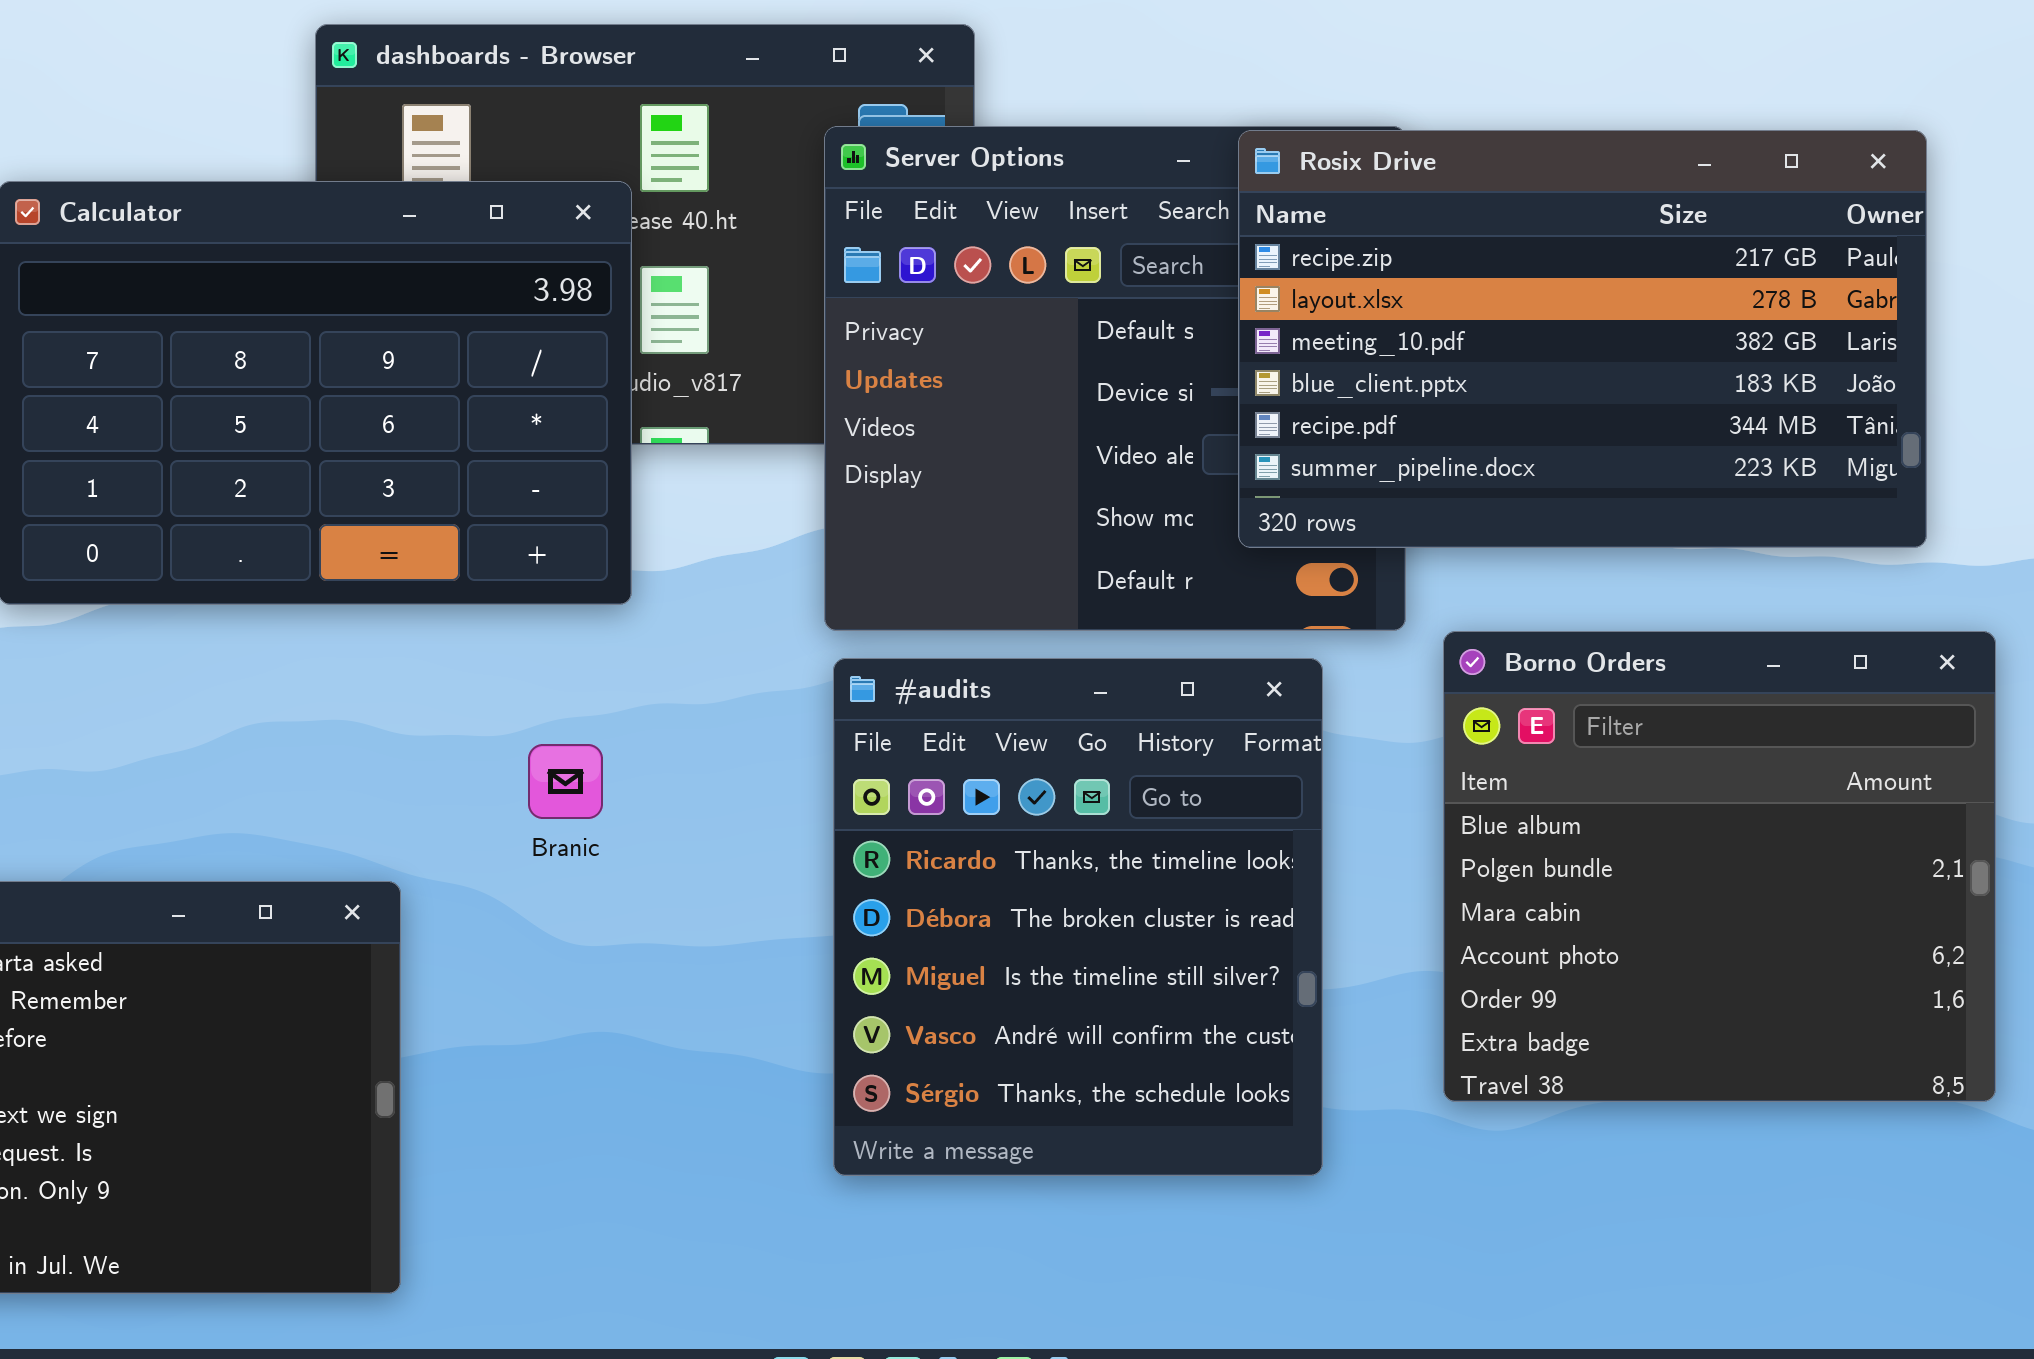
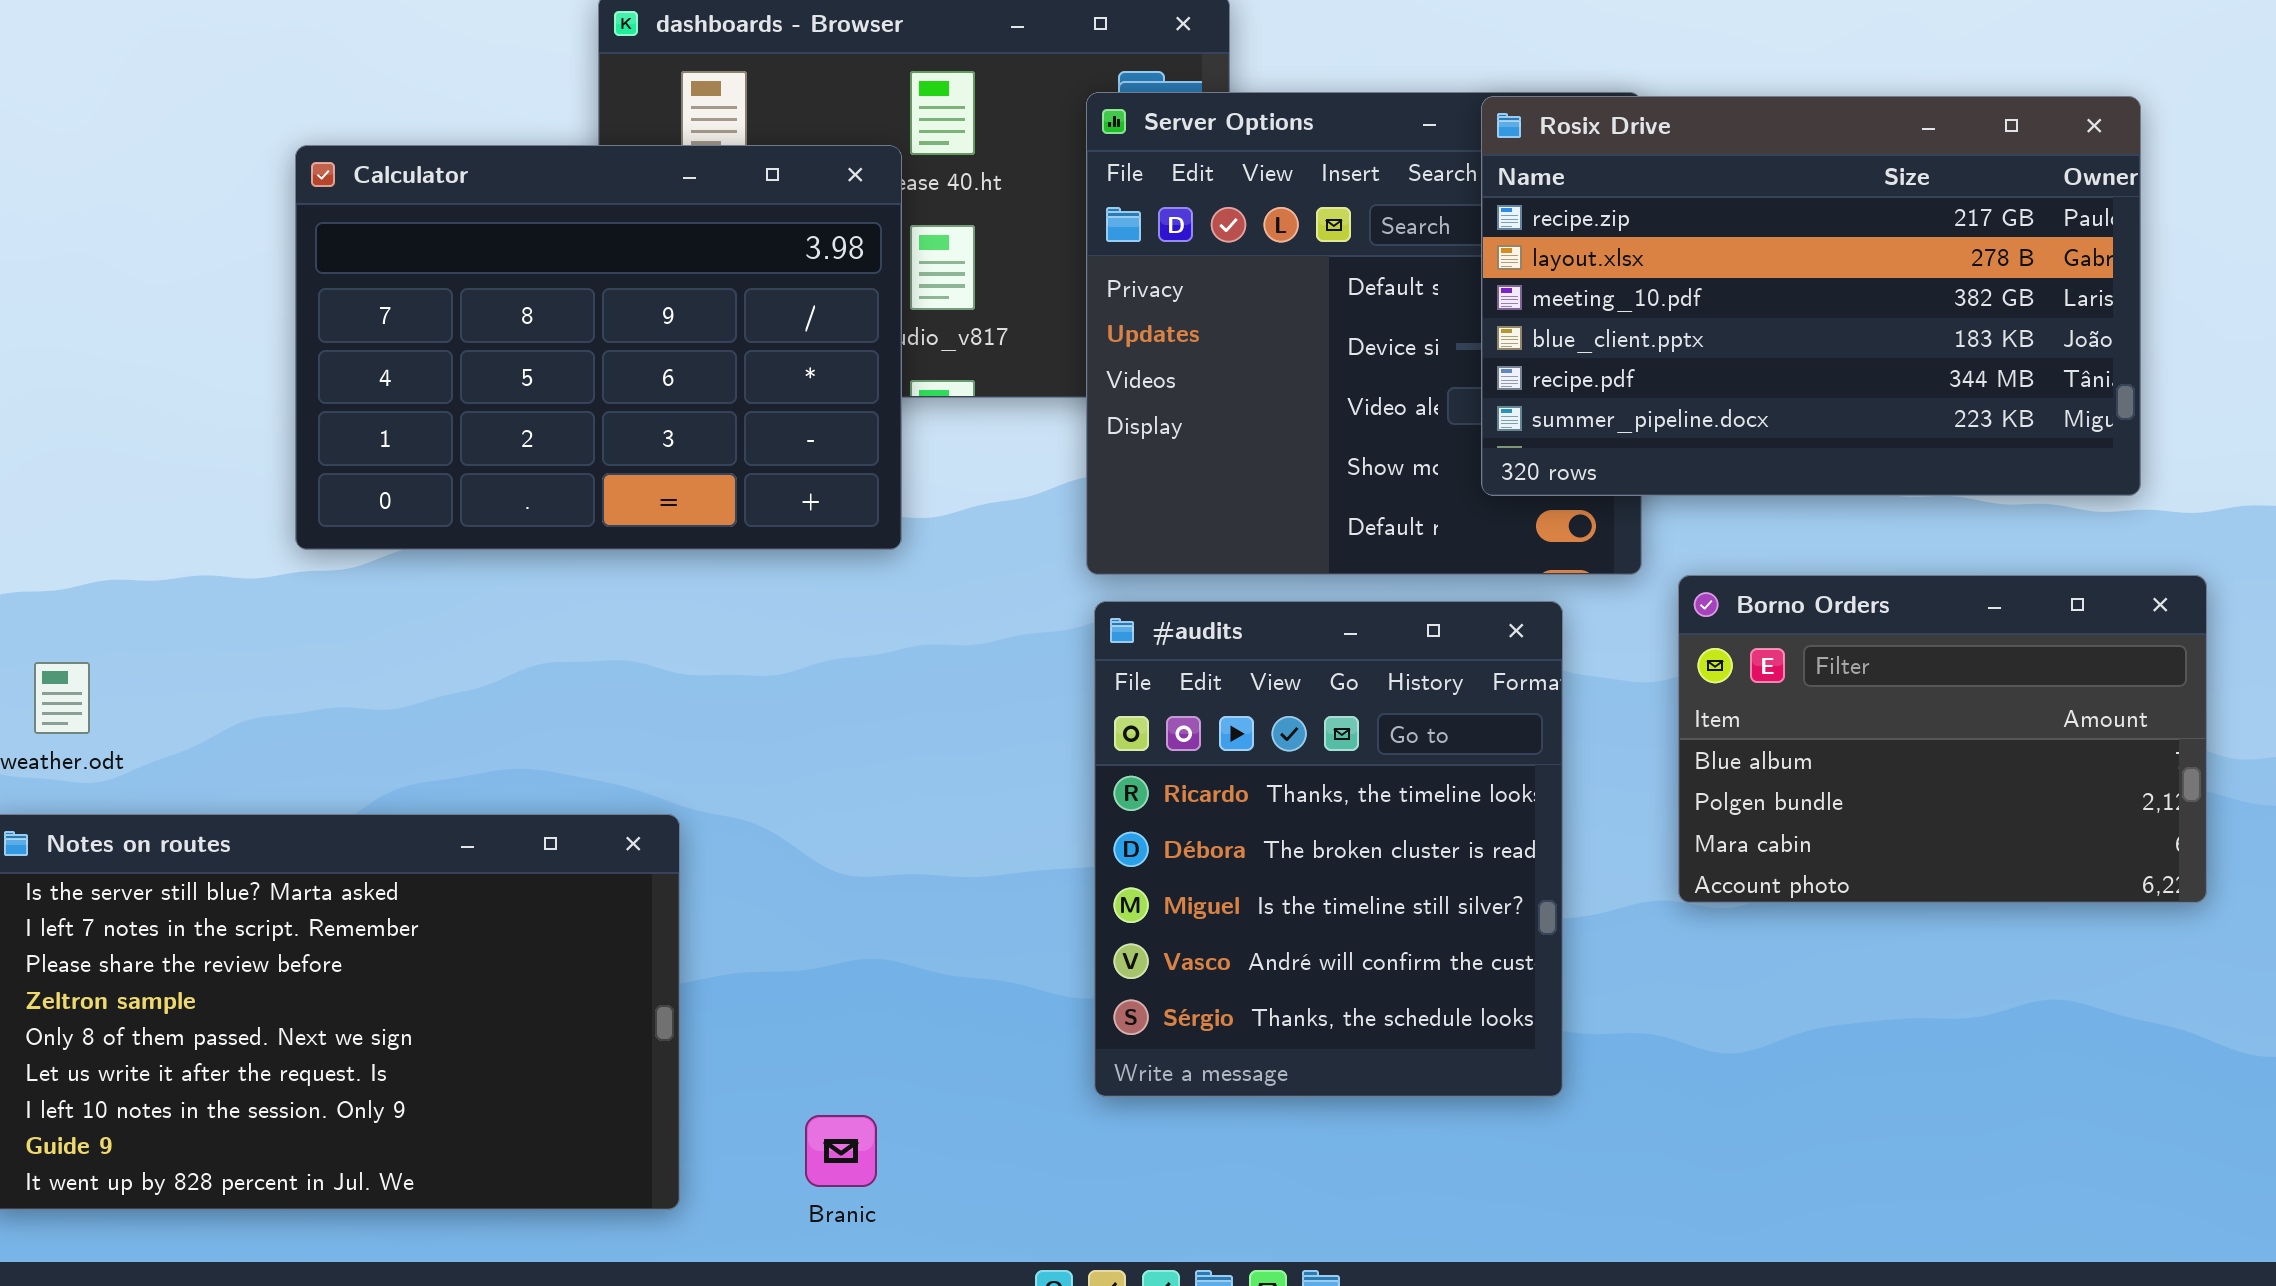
Borno Orders: [1443,631,1996,1102] -> [1678,575,2207,903], resized
Branic: [528,744,603,819] -> [805,1115,877,1187], moved

